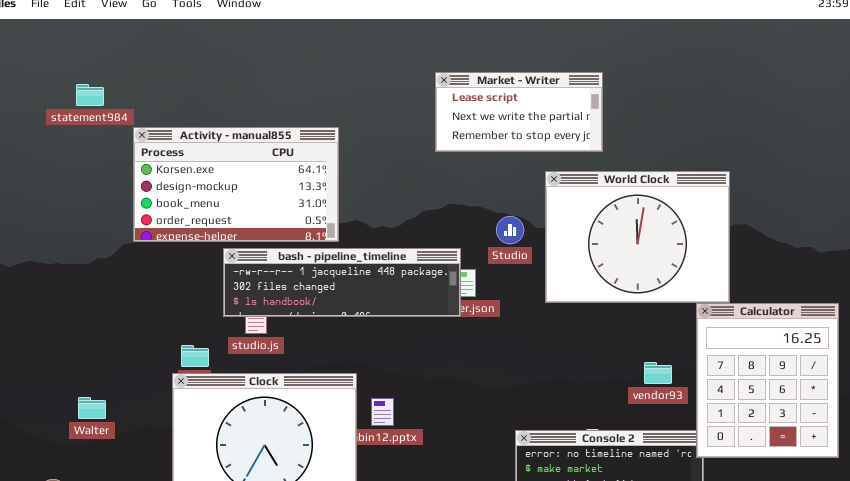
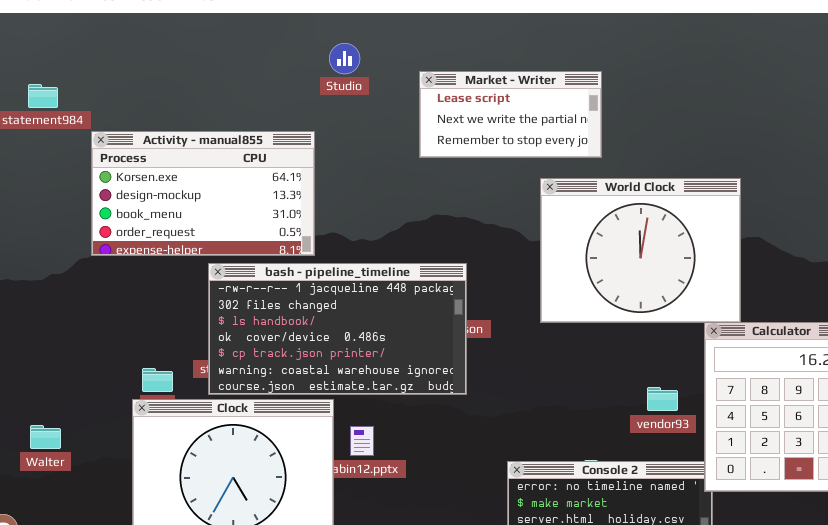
Studio: [496,216,524,244] -> [329,43,360,74], moved
bash - pipeline_timeline: [223,248,461,317] -> [208,263,467,395], moved, resized

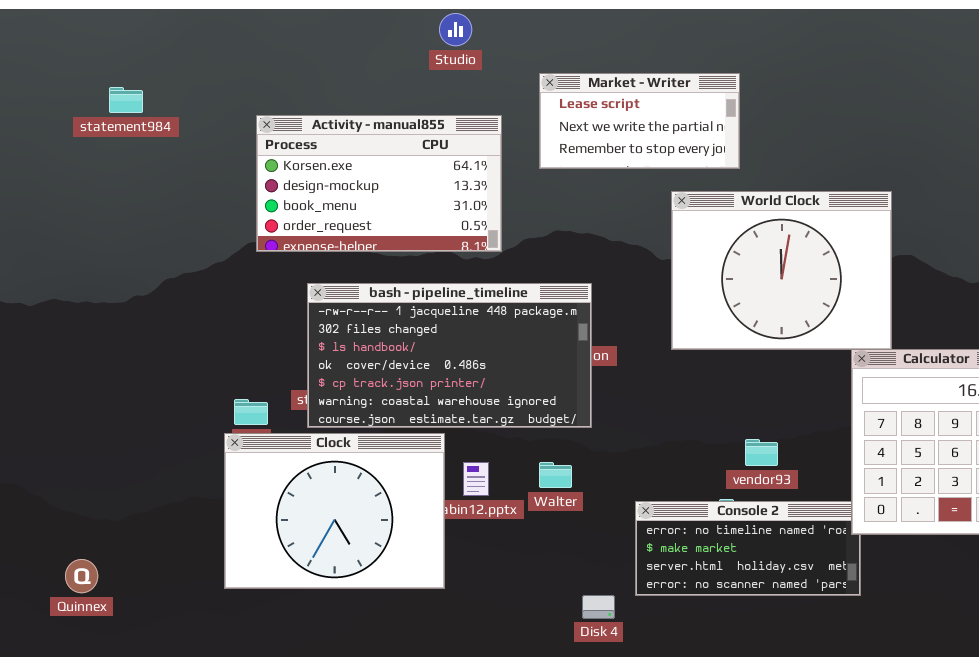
Studio: [329,43,360,74] -> [439,13,472,46], moved
Activity - manual855: [91,131,315,256] -> [256,115,502,252], moved
vendor93: [647,387,678,411] -> [745,439,778,466], moved
Walter: [30,425,61,449] -> [539,462,572,488], moved

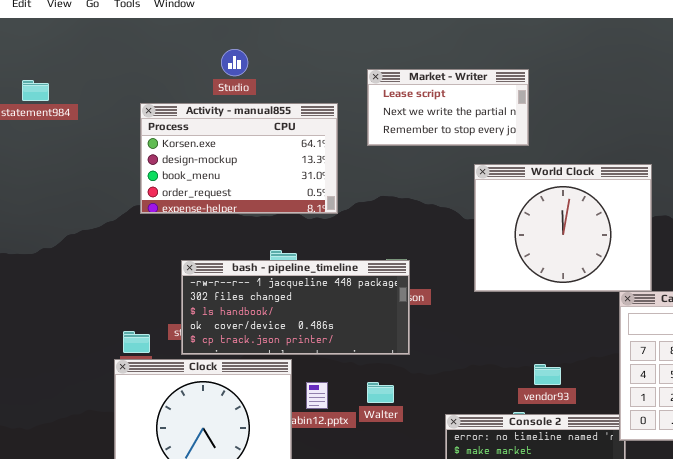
Studio: [439,13,472,46] -> [221,49,248,76], moved
bash - pipeline_timeline: [307,283,592,428] -> [181,260,410,355], resized

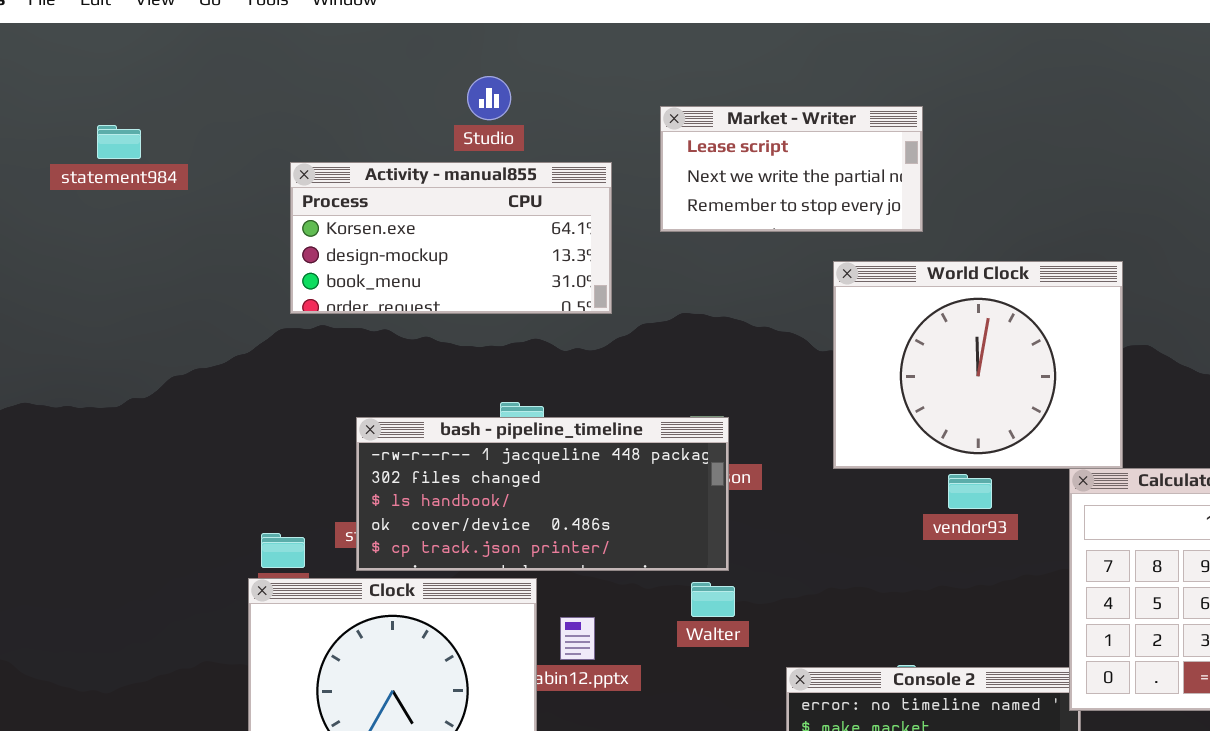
Studio: [221,49,248,76] -> [467,76,511,120], moved
Activity - manual855: [140,103,338,214] -> [290,162,612,314], resized
vendor93: [534,364,561,385] -> [948,474,992,509], moved
Walter: [367,382,394,403] -> [691,582,735,617], moved

